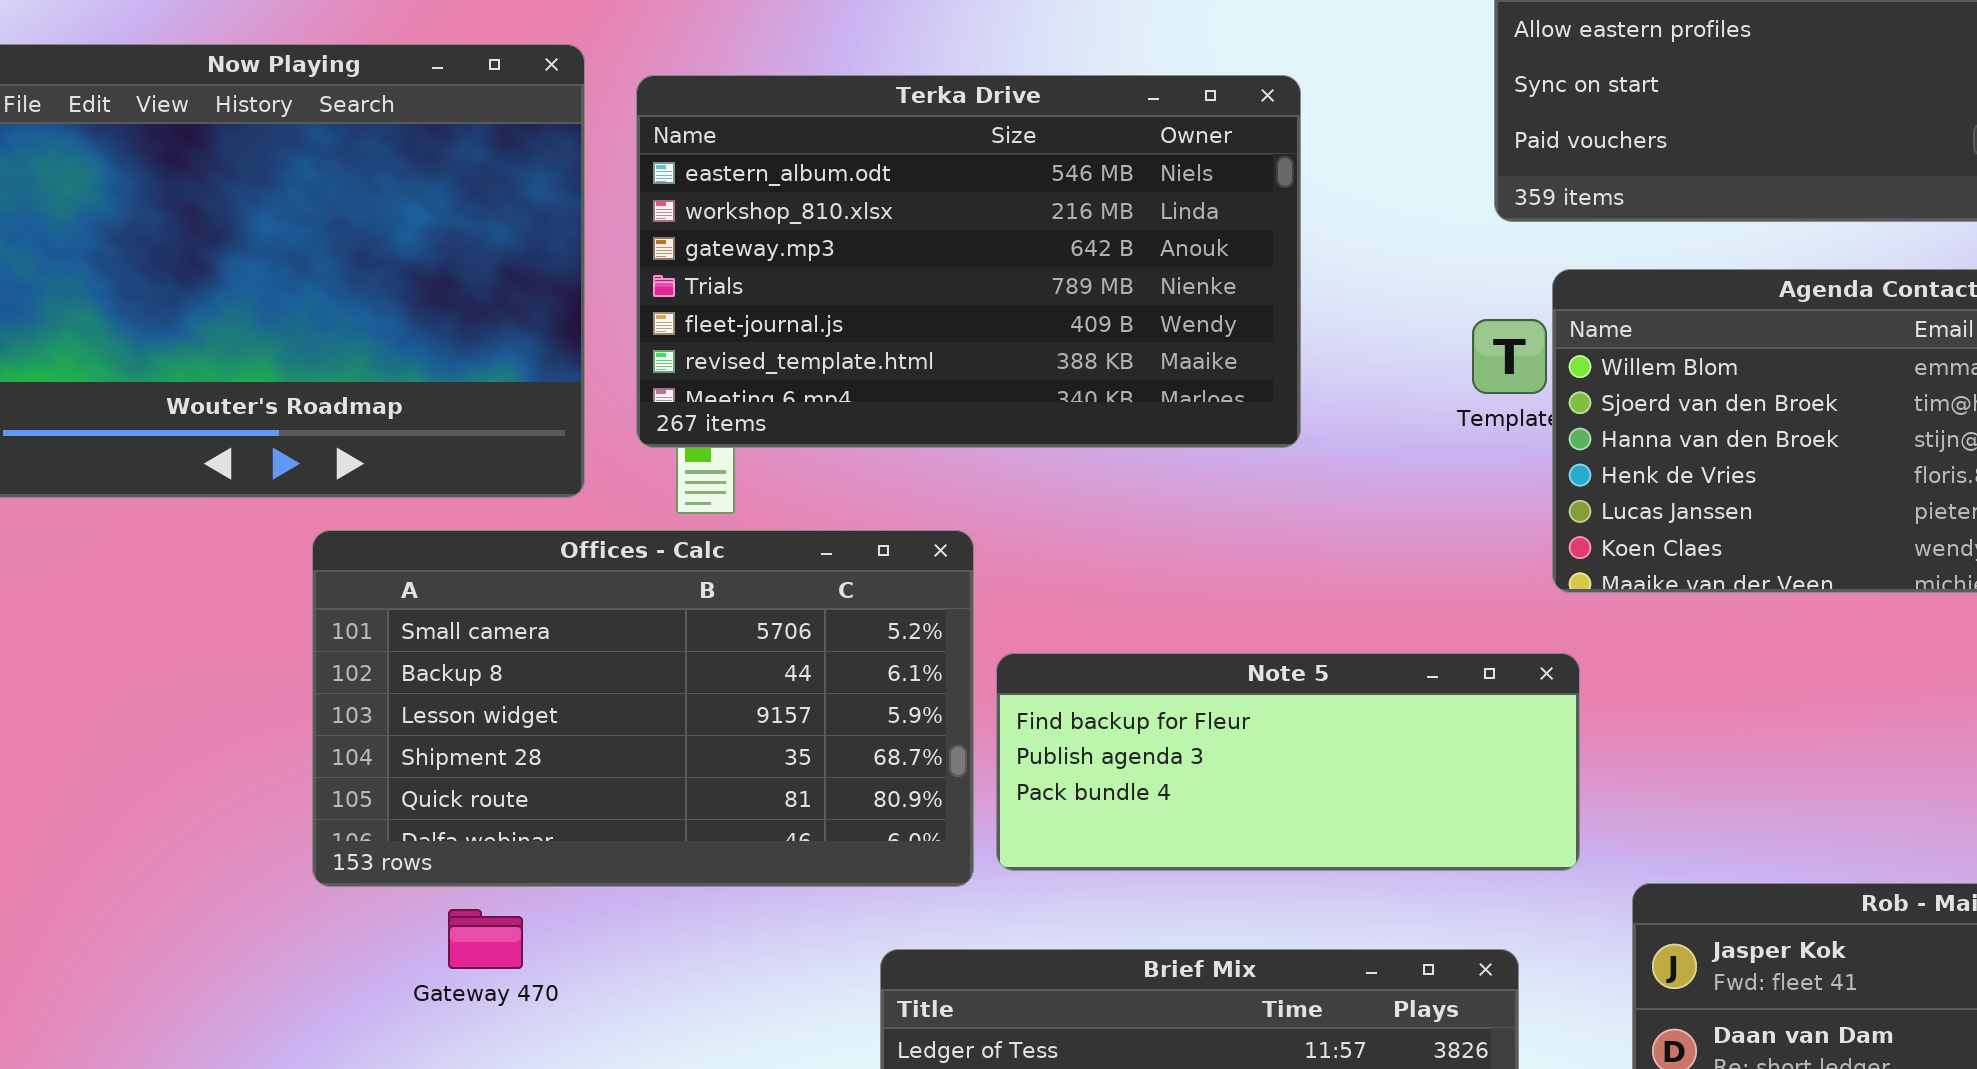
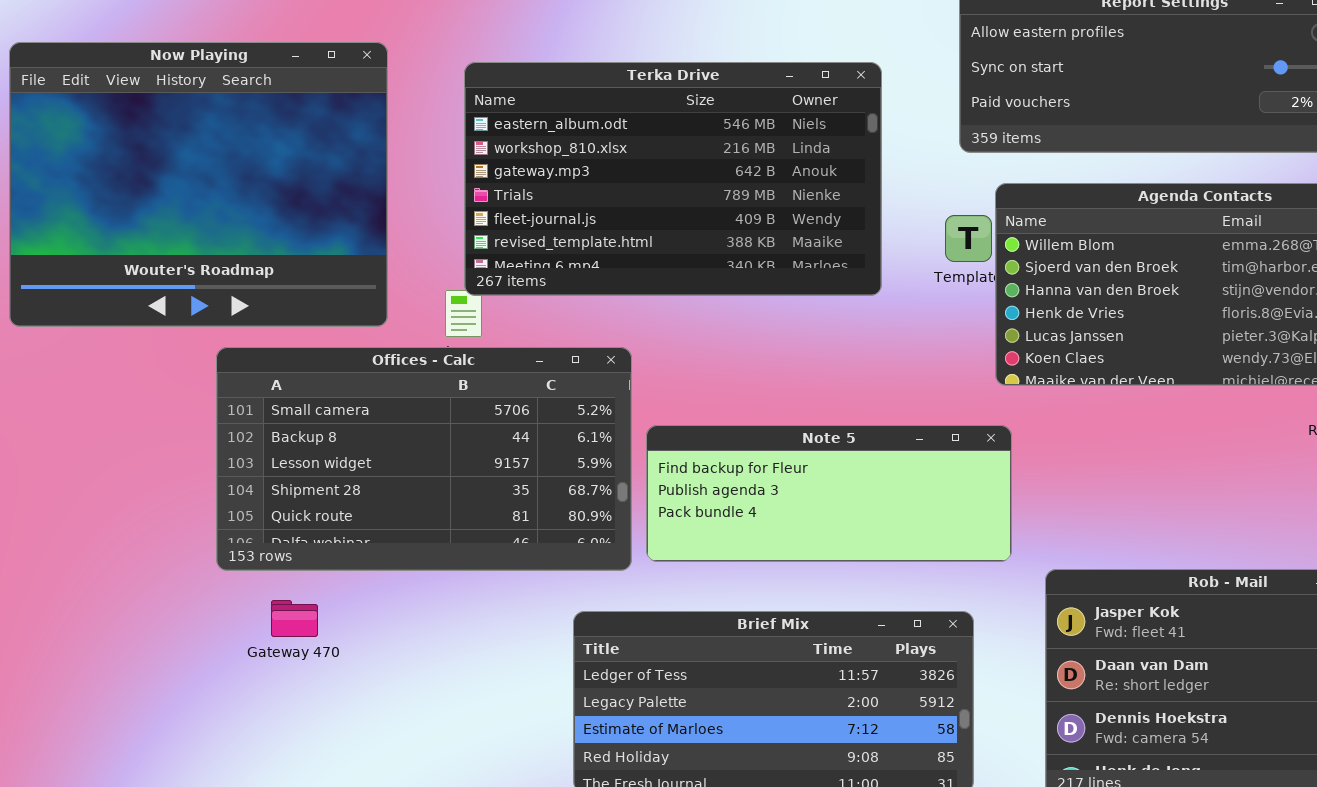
Terka Drive: [636,75,1301,448] -> [464,62,882,296], moved
Gateway 470: [448,909,523,969] -> [271,600,318,637], moved

